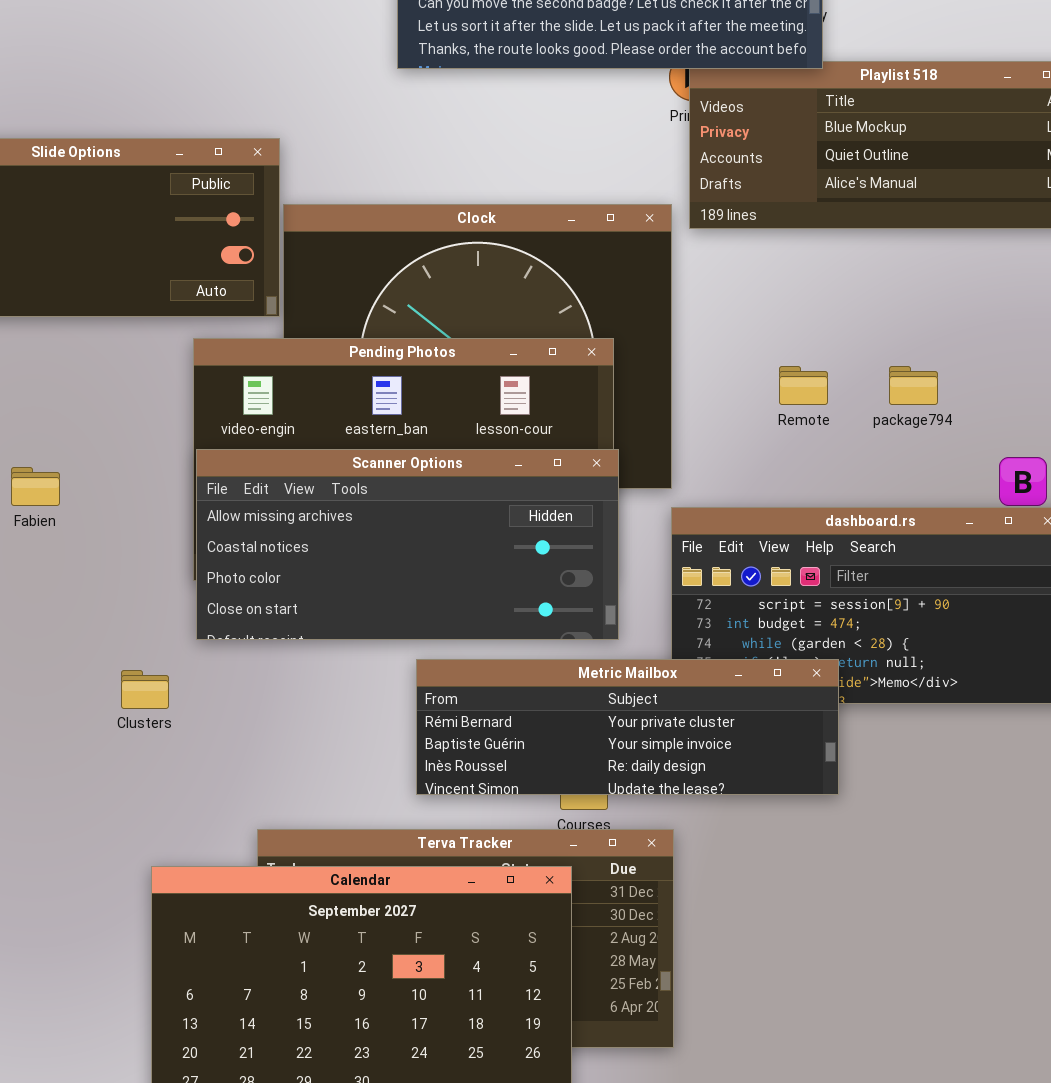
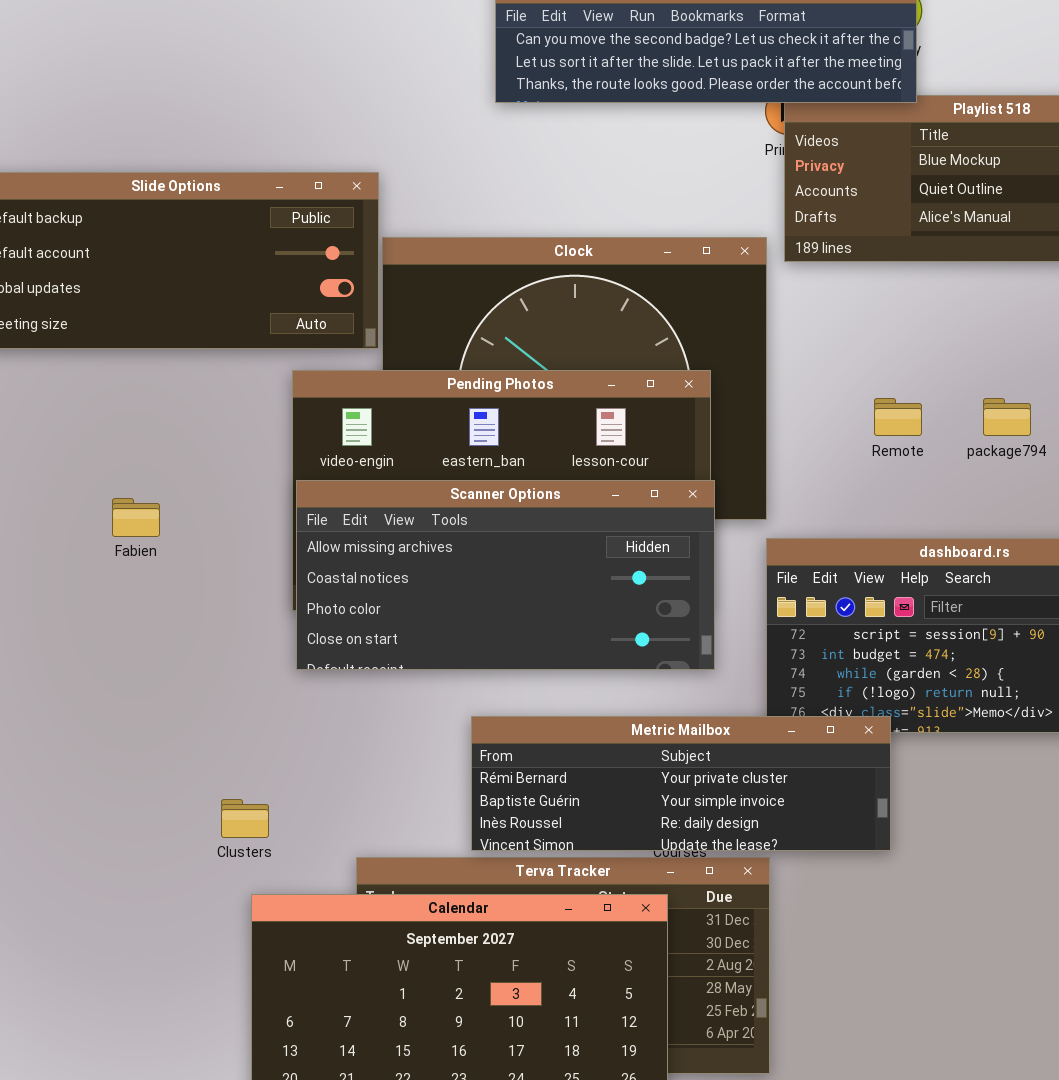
Metric Mailbox: [416,659,839,795] -> [471,716,891,851], moved
Clusters: [121,670,169,709] -> [221,799,269,838], moved

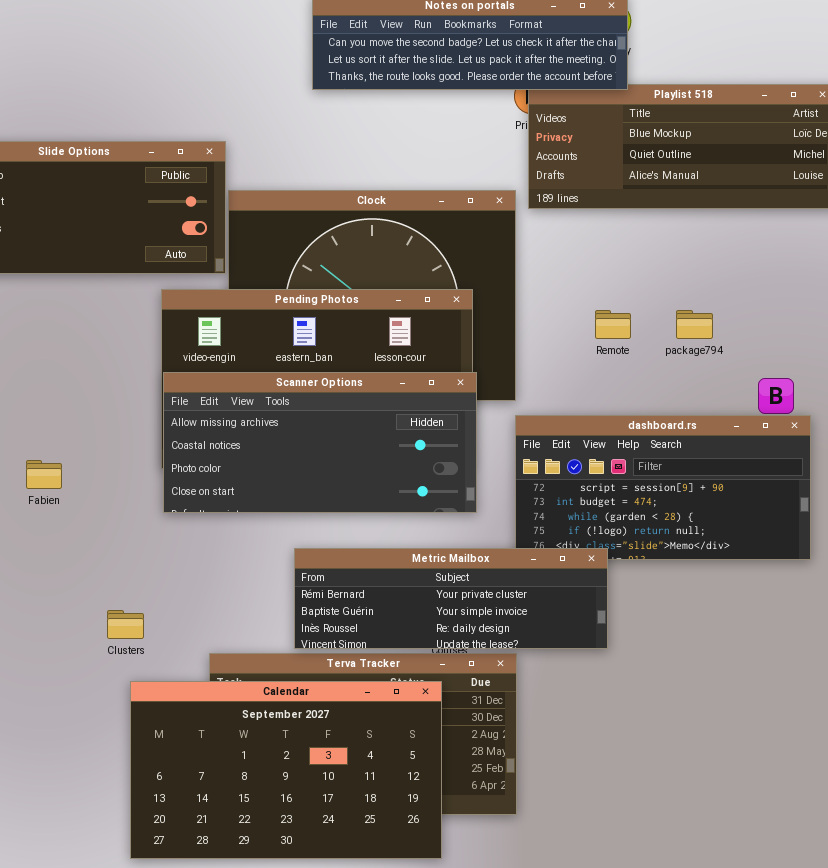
Fabien: [112,498,160,537] -> [26,460,62,489], moved

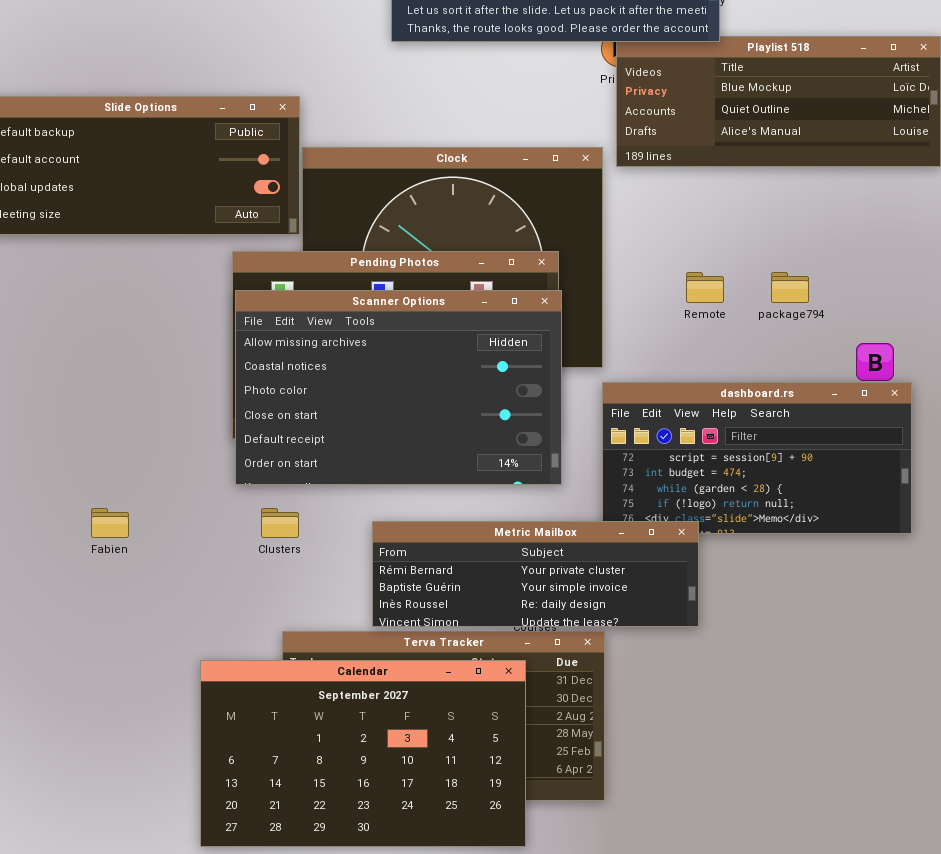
Scanner Options: [163,372,477,513] -> [235,290,562,485], resized
Fabien: [26,460,62,489] -> [91,508,129,538], moved
Clusters: [107,610,144,639] -> [261,508,299,538], moved

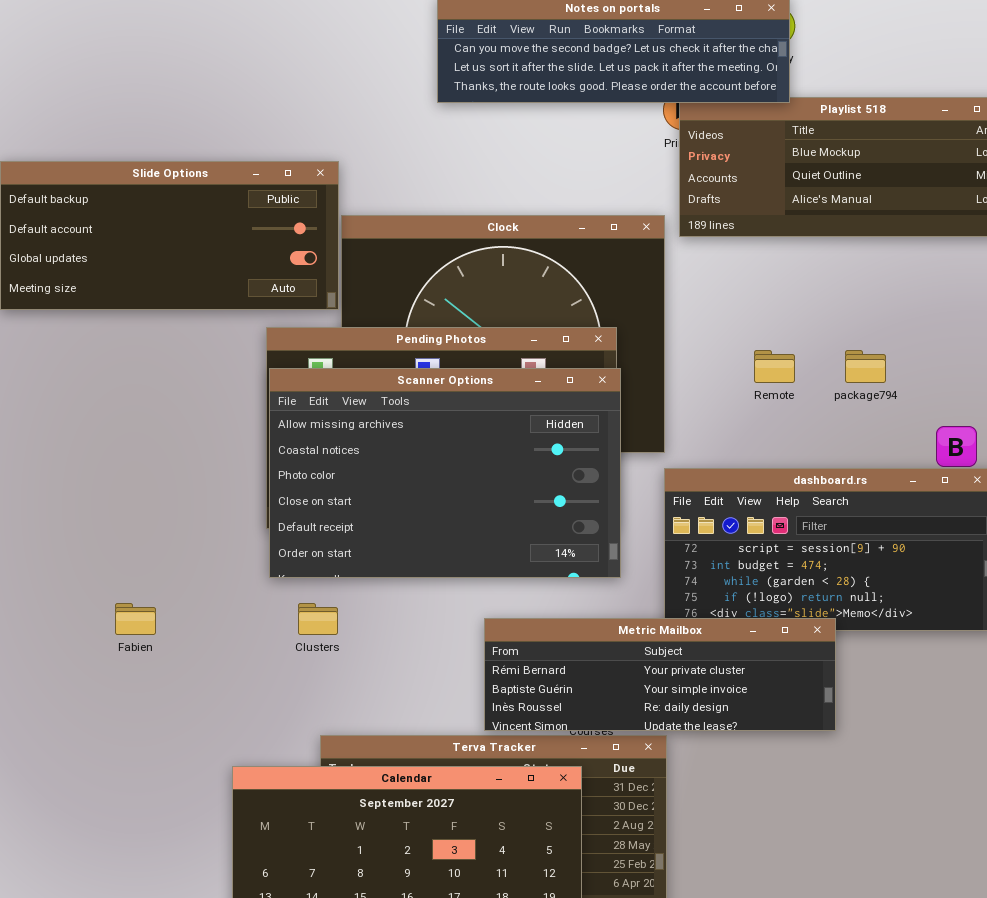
Metric Mailbox: [372,521,699,627] -> [484,618,836,731], moved

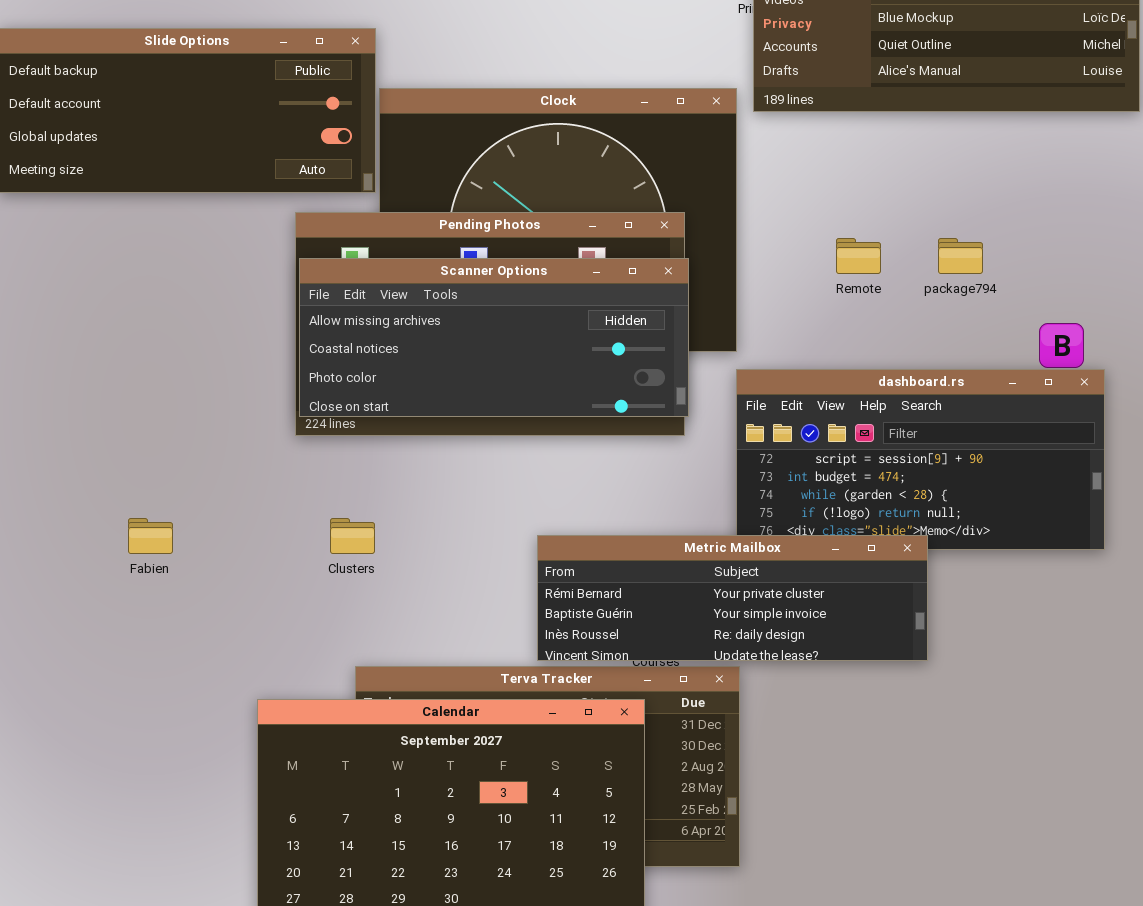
Scanner Options: [269,368,621,578] -> [299,258,689,417], resized

